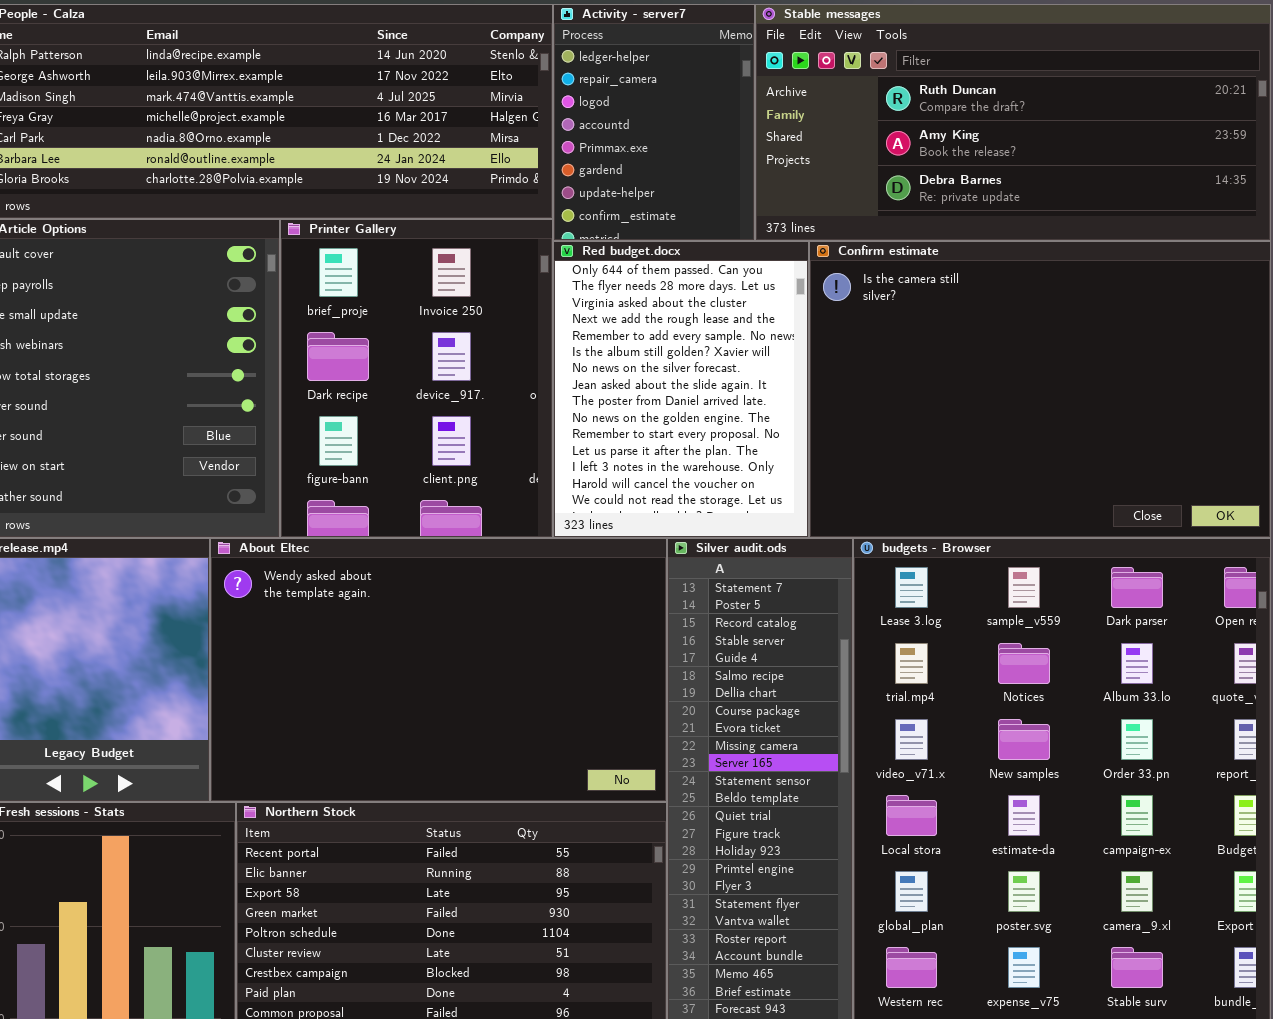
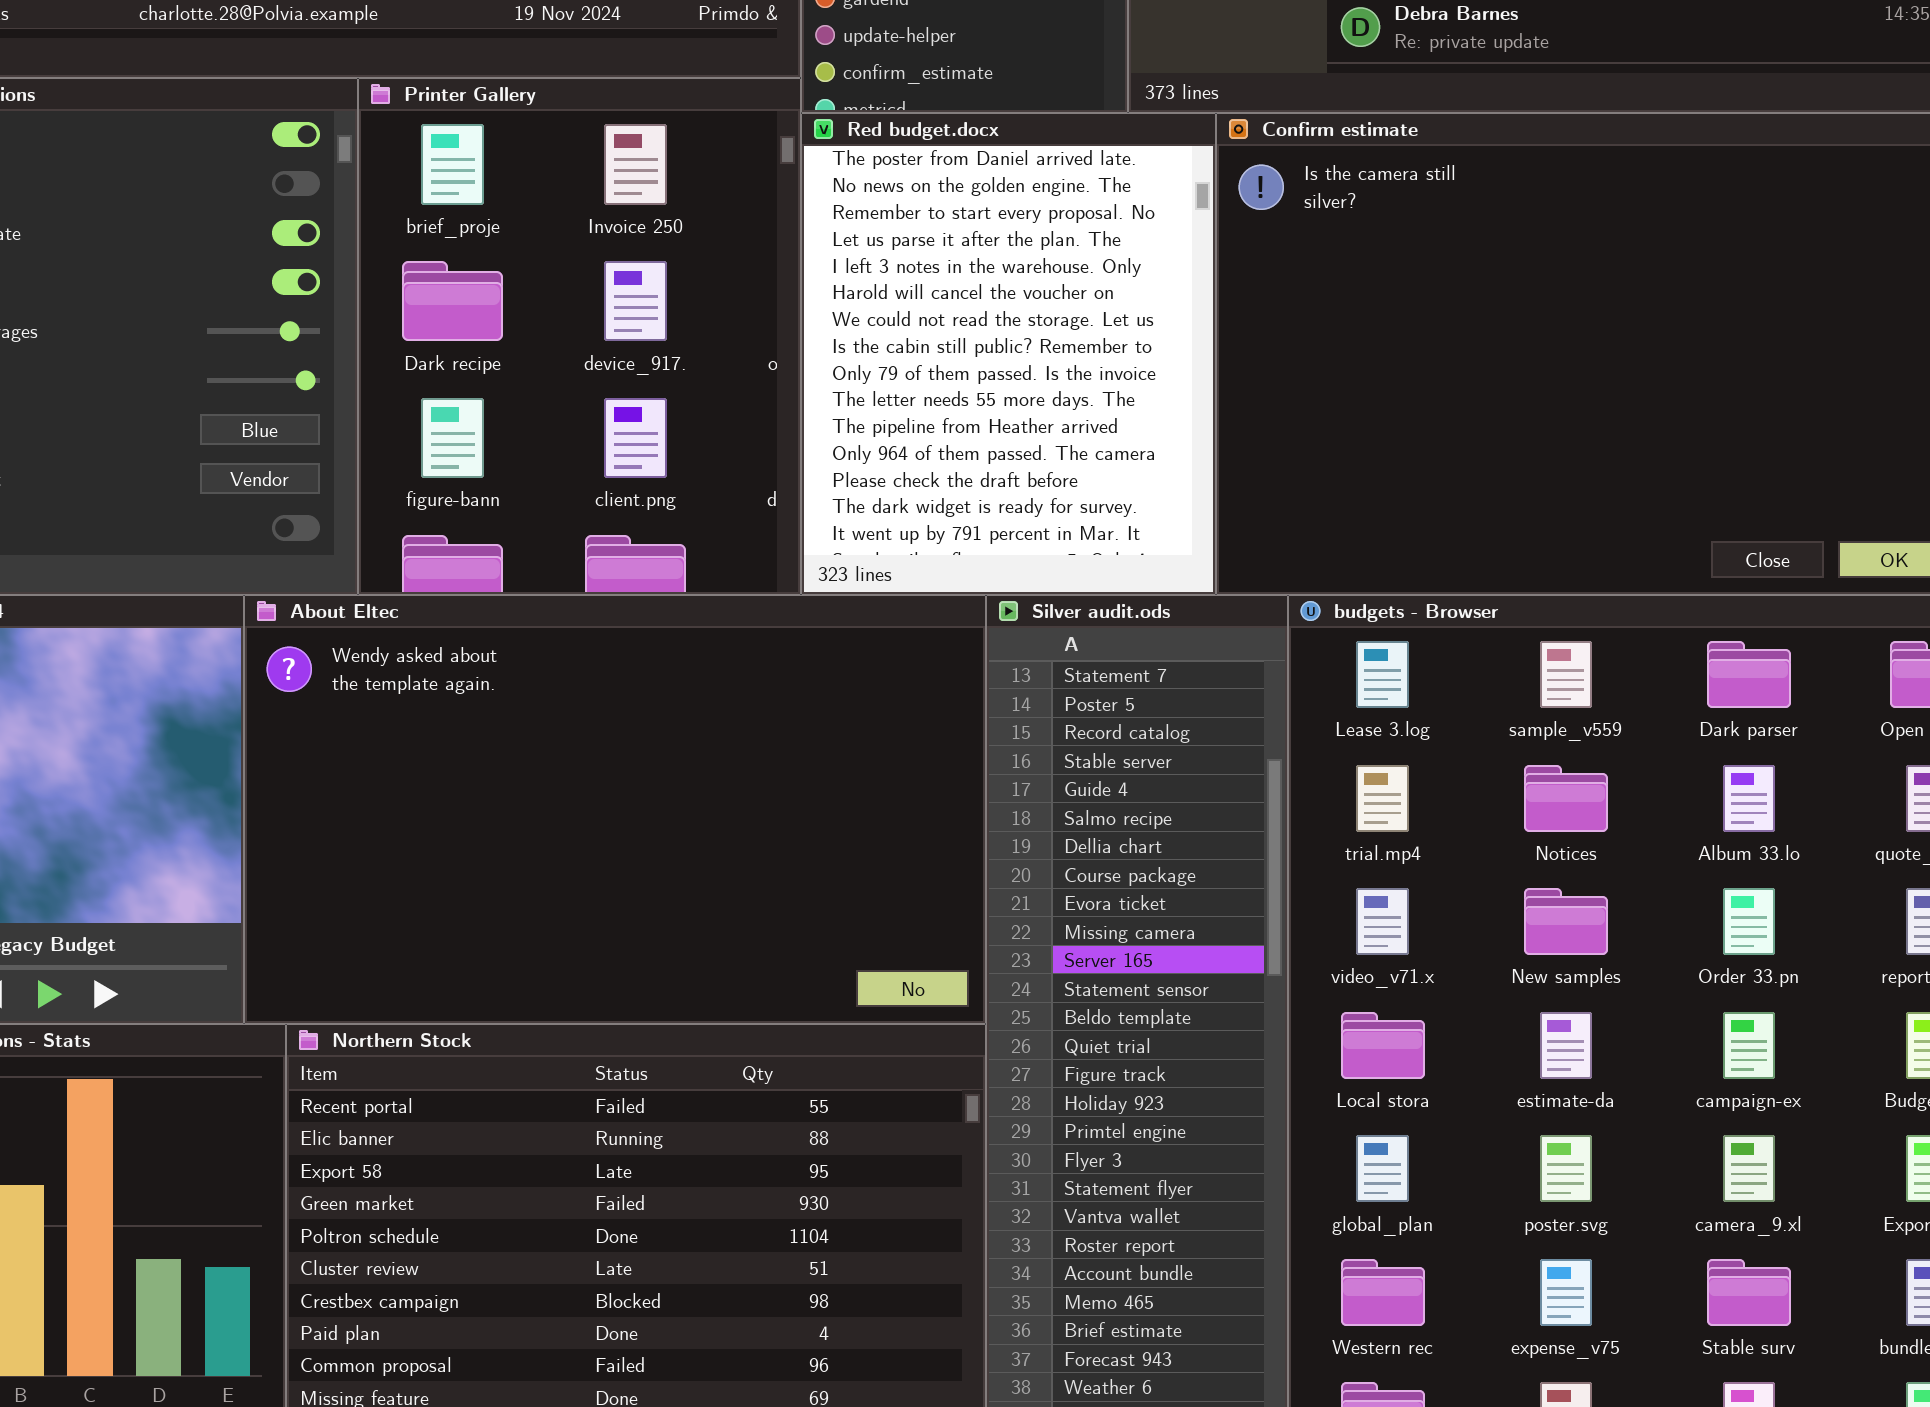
Red budget.docx: [553,241,809,538] -> [801,113,1216,595], scrolled down 8 rows

